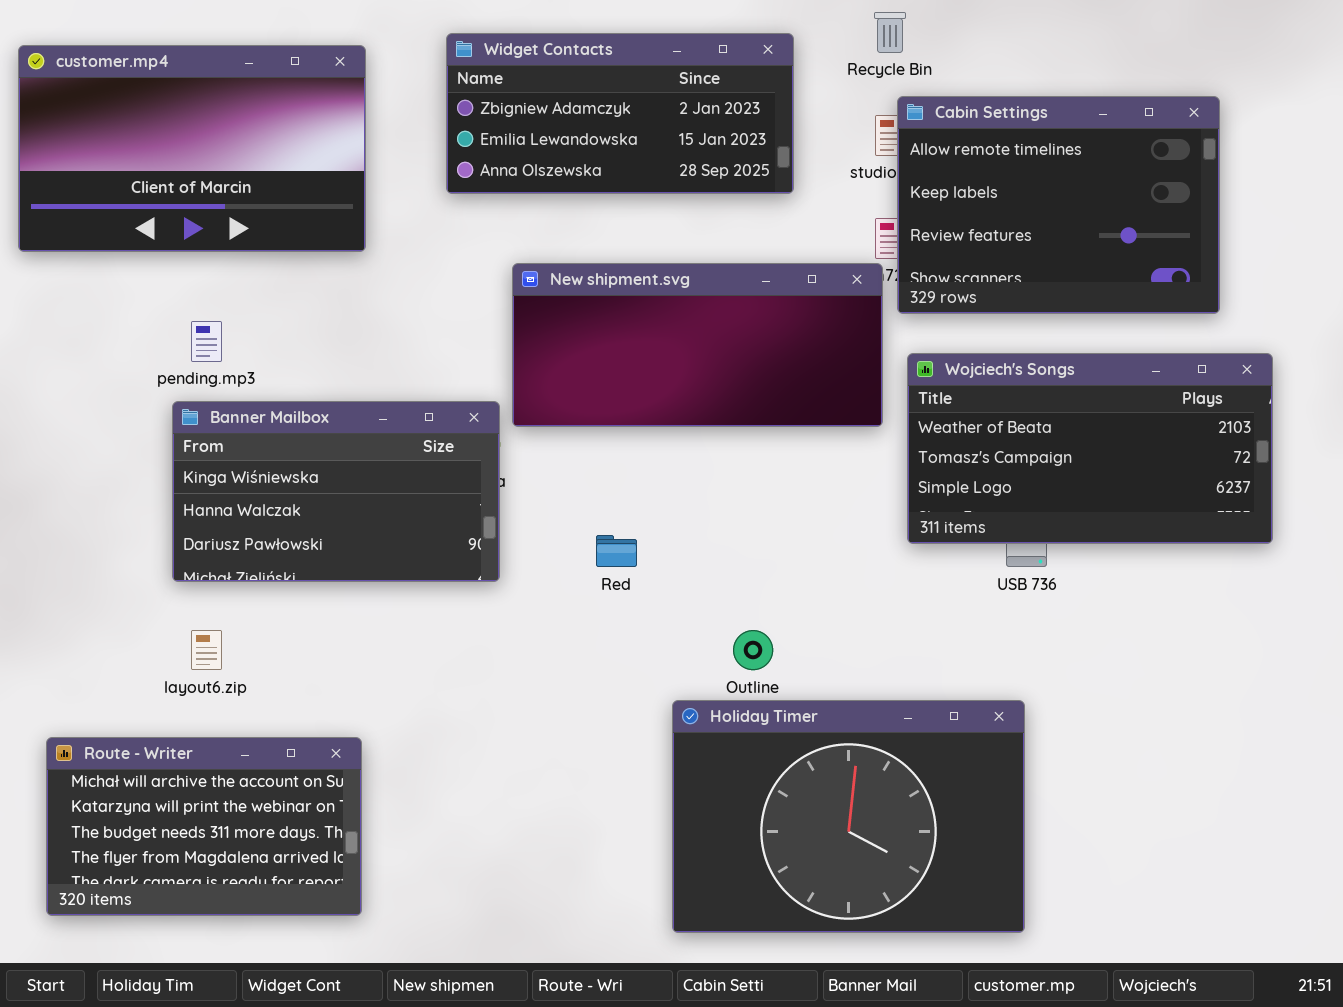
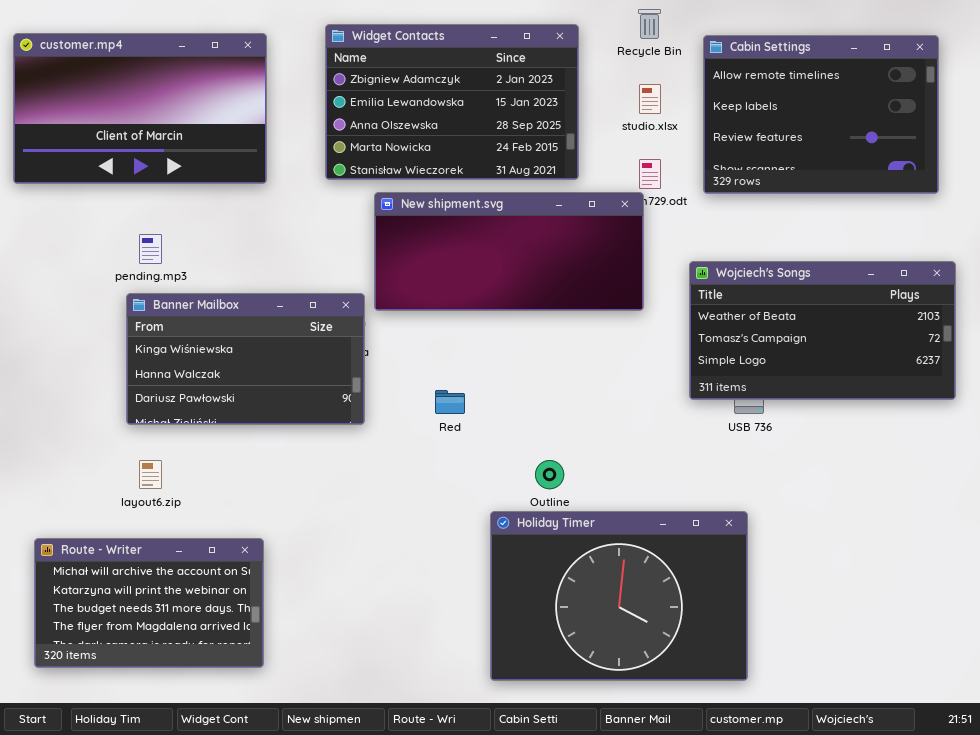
Widget Contacts: [446,33,794,194] -> [325,24,579,180], resized
Cabin Settings: [897,96,1220,314] -> [703,35,939,194], moved
Wojciech's Songs: [907,353,1273,544] -> [689,261,956,400], moved

